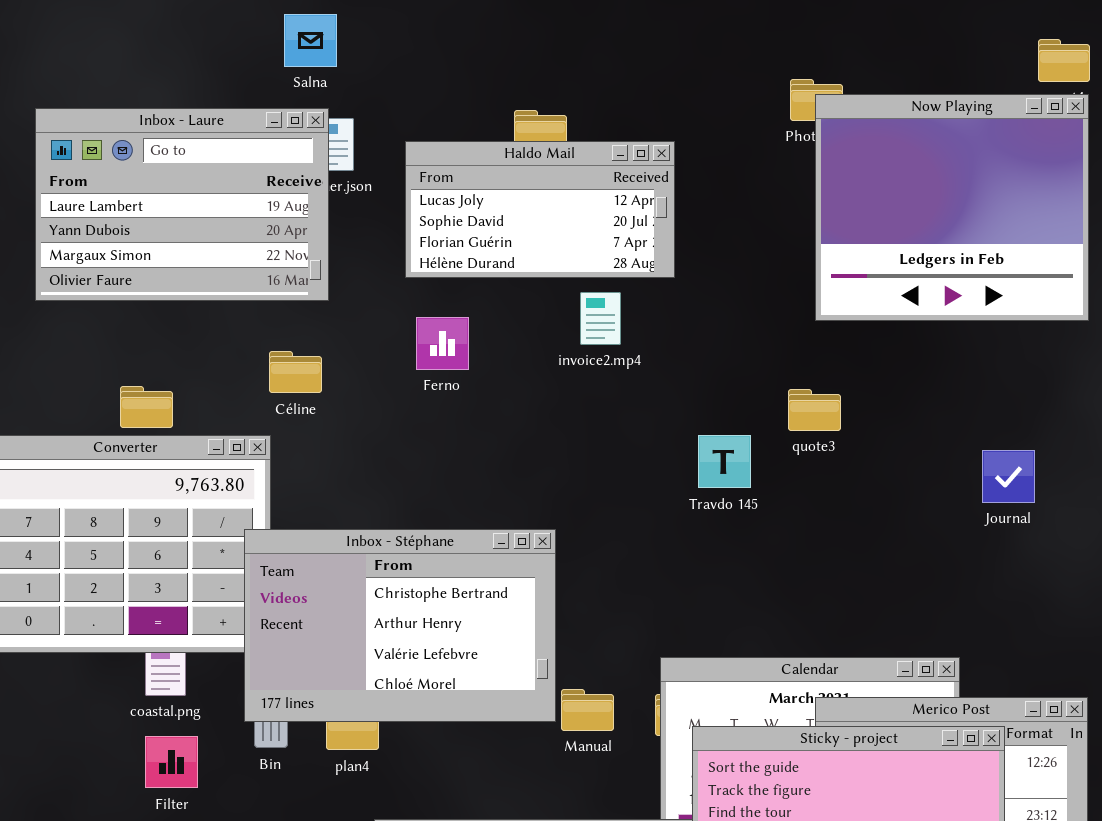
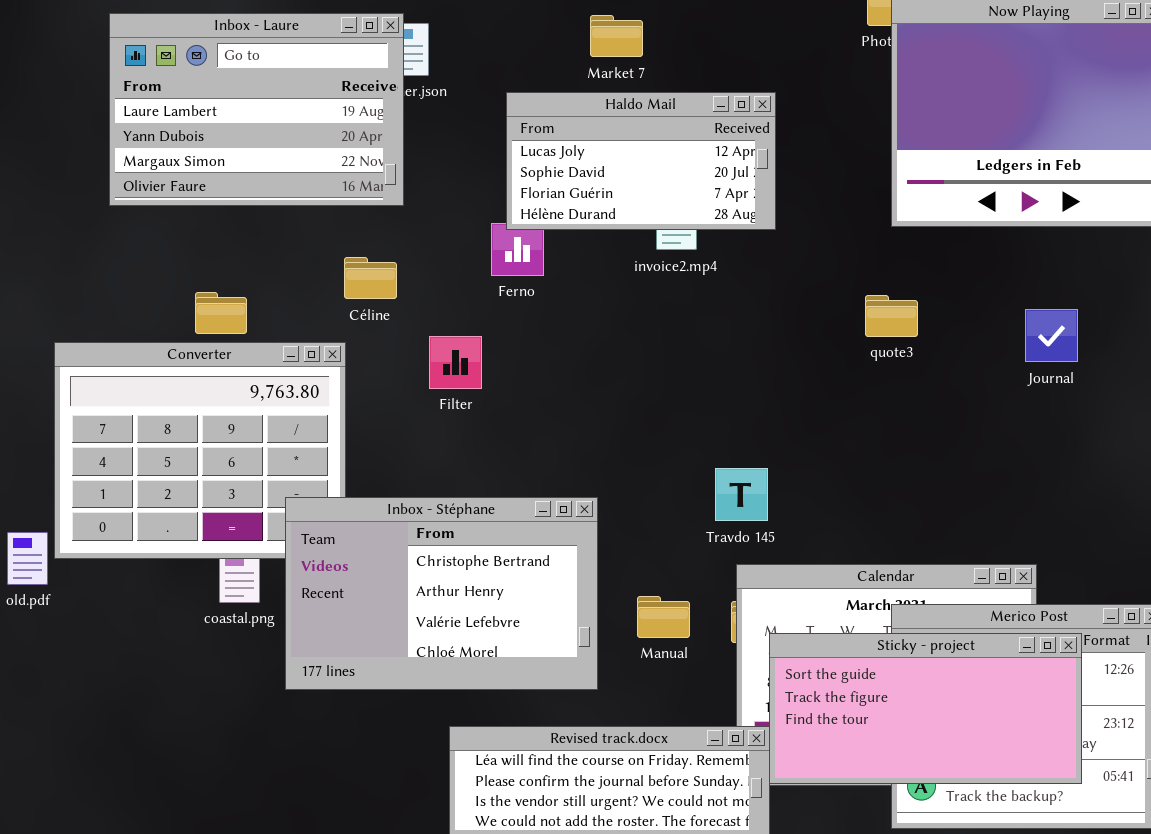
Haldo Mail: [405,141,675,278] -> [506,92,776,230], moved
Travdo 145: [698,435,751,488] -> [715,468,768,521], moved
Journal: [982,450,1035,503] -> [1025,309,1078,362], moved
Inbox - Stéphane: [244,529,556,722] -> [285,497,598,690], moved
Filter: [145,736,198,788] -> [429,336,482,389], moved

